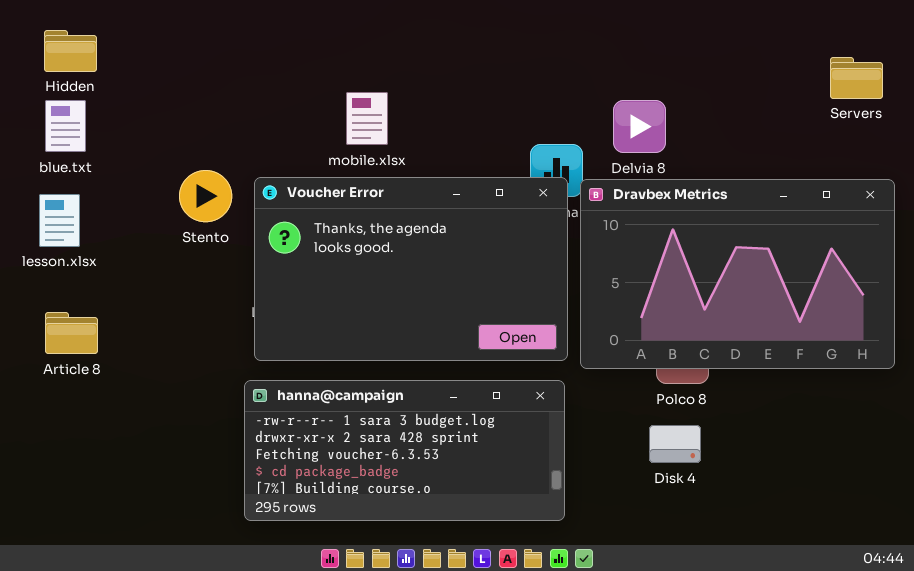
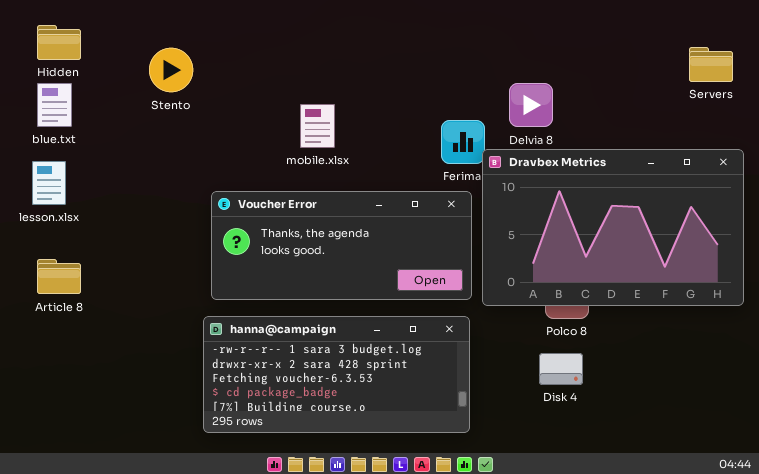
mobile.xlsx: [346,92,388,145] -> [300,104,335,148], moved
Stento: [179,170,232,222] -> [149,48,193,92], moved
Voucher Error: [254,177,568,361] -> [211,191,472,300], resized

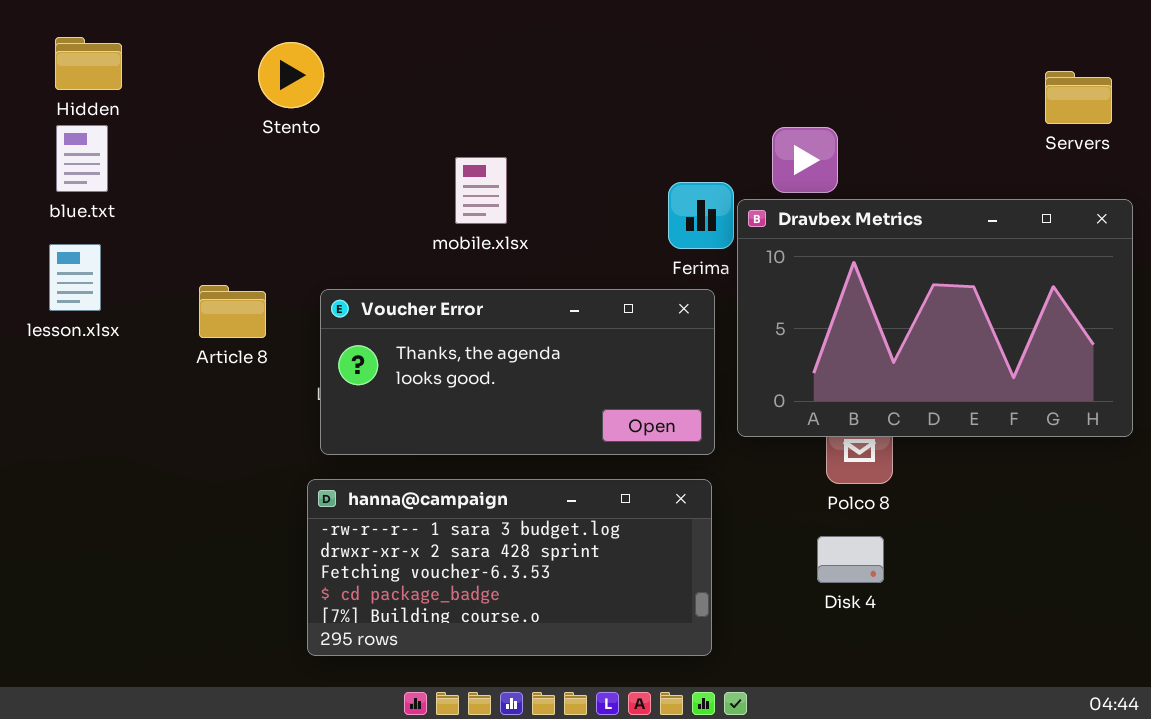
Stento: [149,48,193,92] -> [258,42,324,108], moved
Dravbex Metrics: [482,149,744,306] -> [737,199,1133,437], moved
Article 8: [37,259,81,294] -> [199,285,266,338], moved

